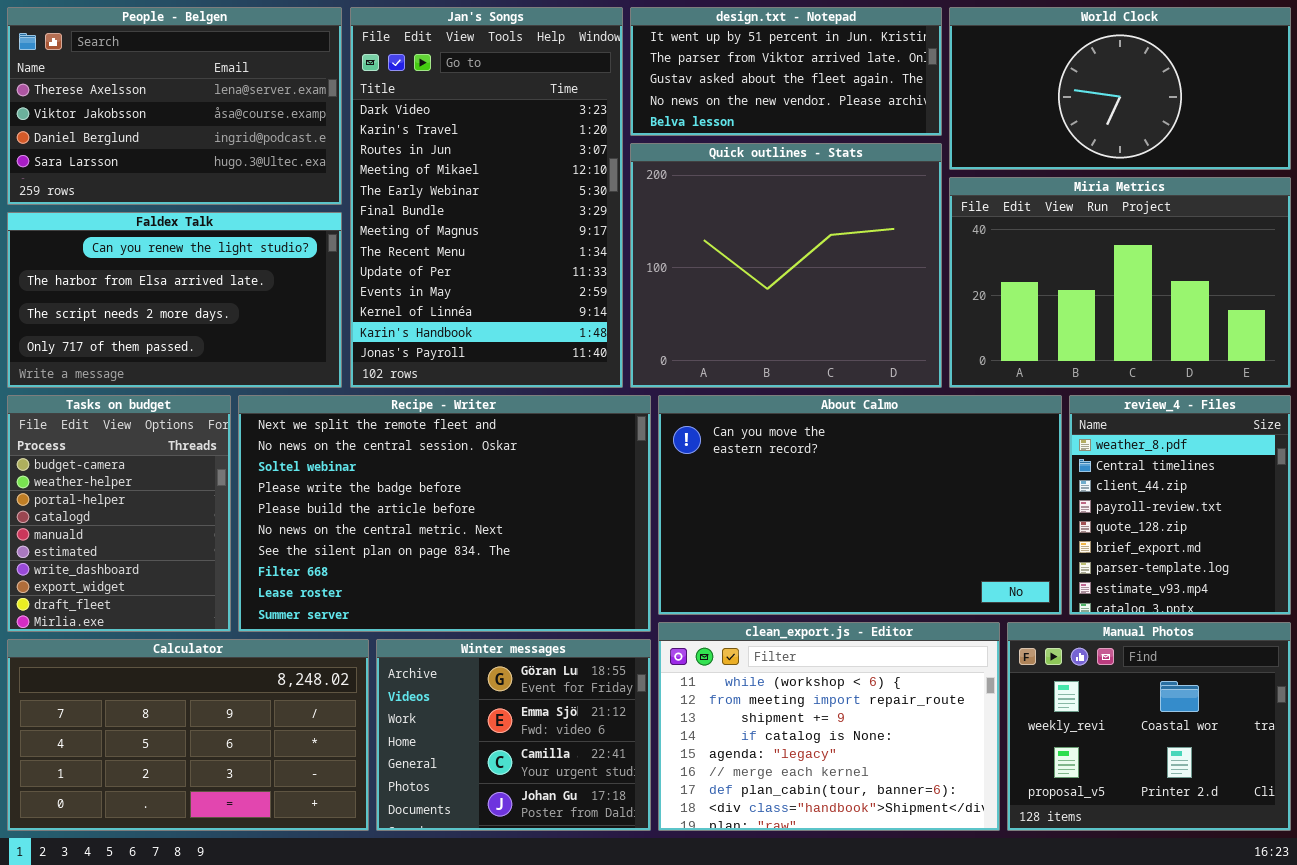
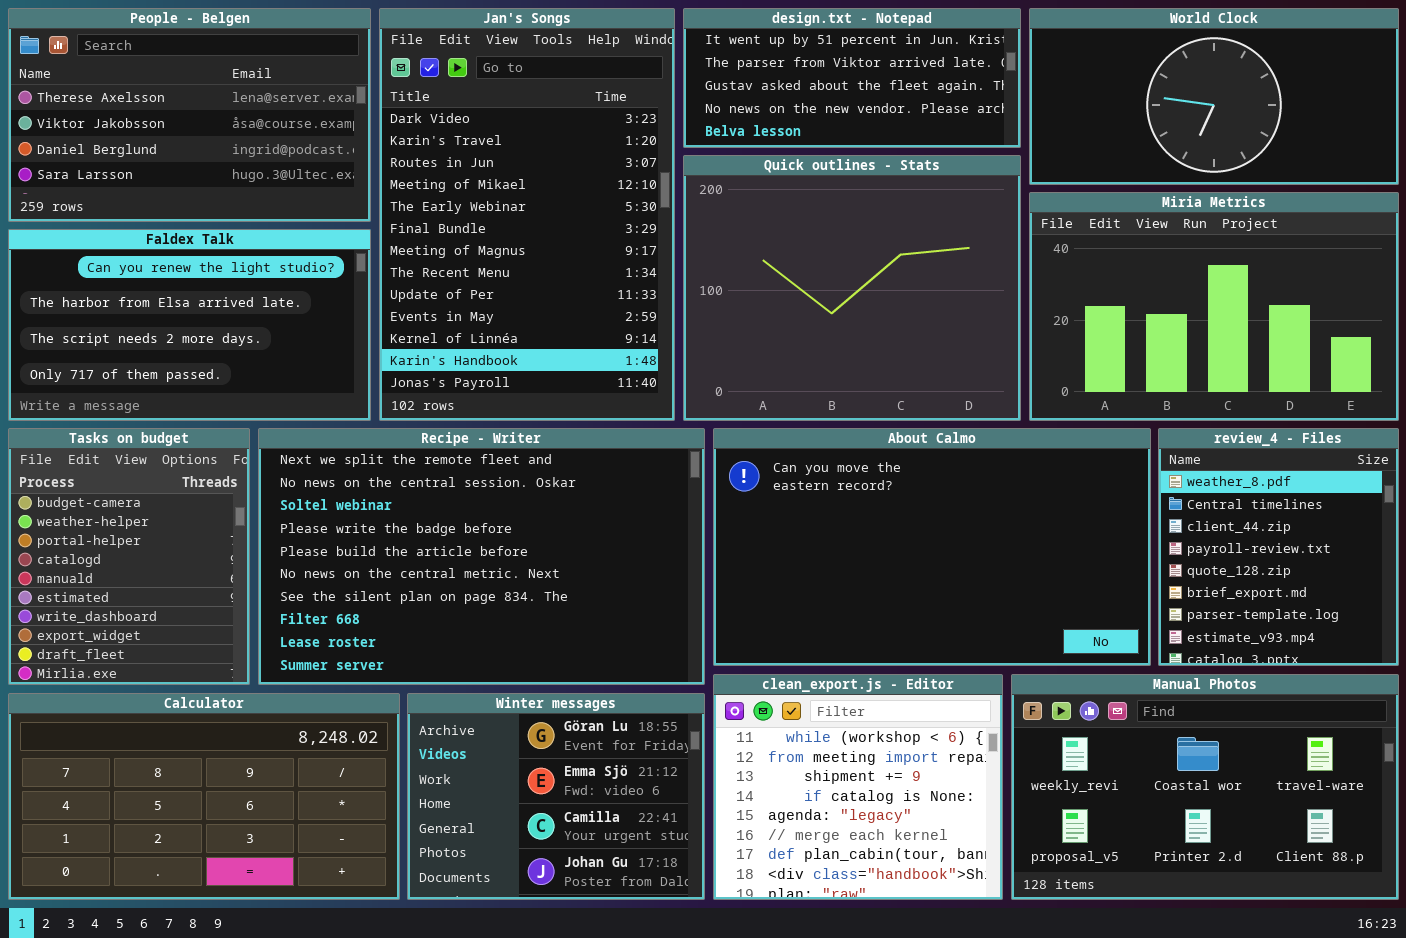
clean_export.js - Editor: [658,622,1000,831] -> [713,674,1003,900], resized
Manual Photos: [1007,622,1291,831] -> [1011,674,1399,900], resized

